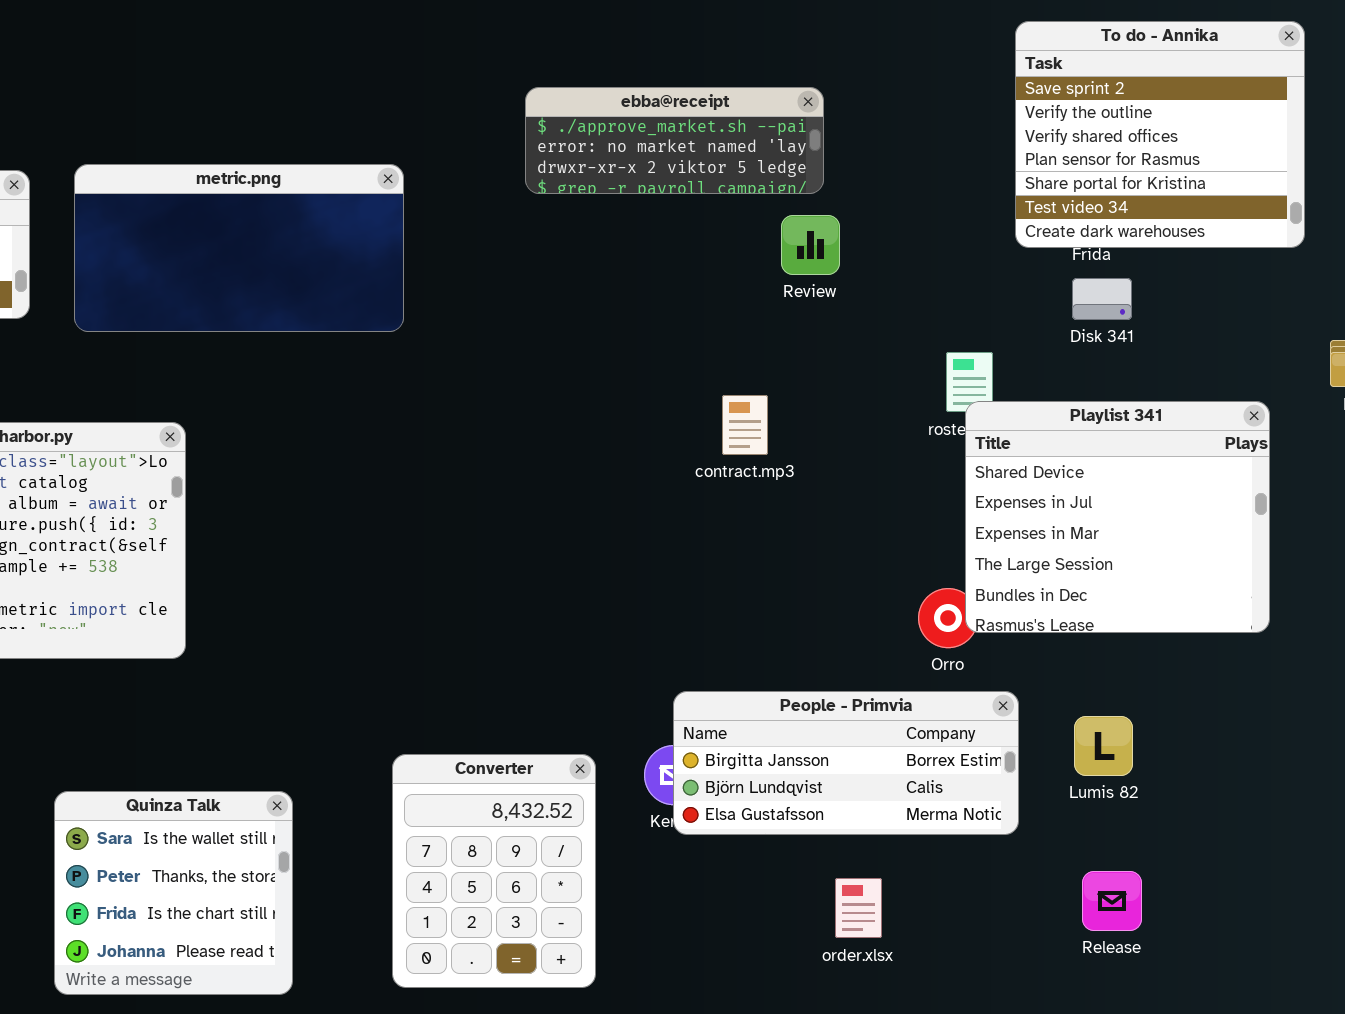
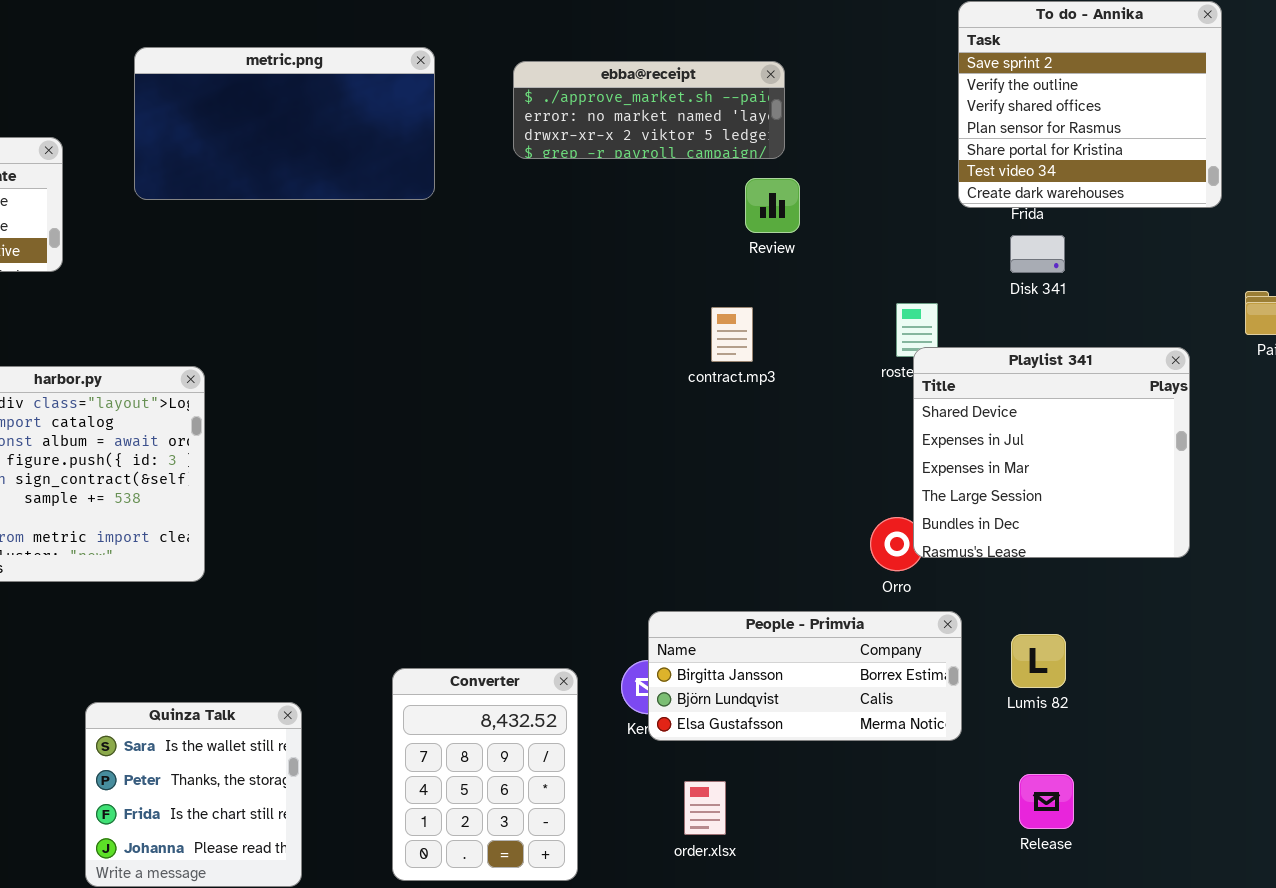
metric.png: [74,164,404,332] -> [134,47,435,200], moved
contract.mp3: [722,395,768,455] -> [711,307,753,362], moved
order.xlsx: [835,878,882,938] -> [684,781,726,835], moved

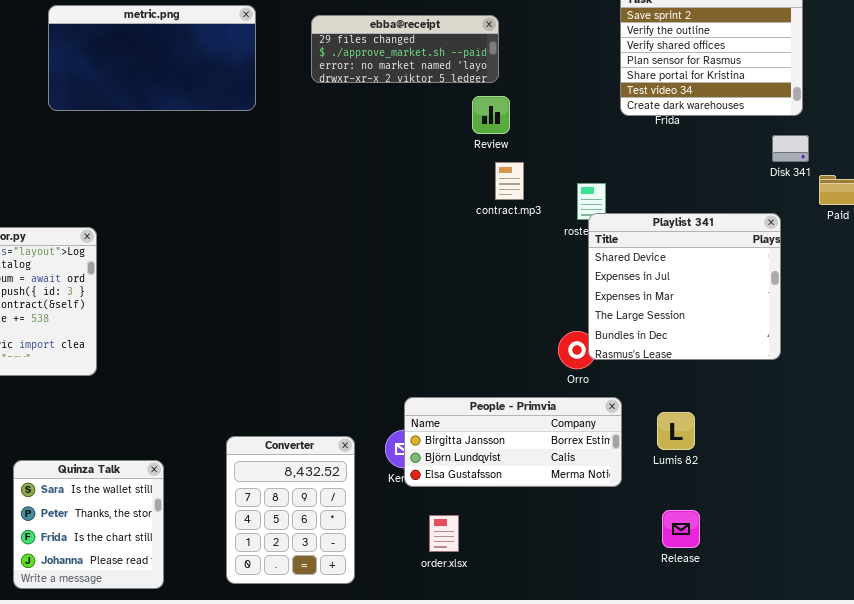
ebba@receipt: [513,61,785,159] -> [311,15,499,83], scrolled up 1 row
Disk 341: [1010,235,1065,273] -> [772,135,809,162], moved
contract.mp3: [711,307,753,362] -> [495,162,524,200], moved

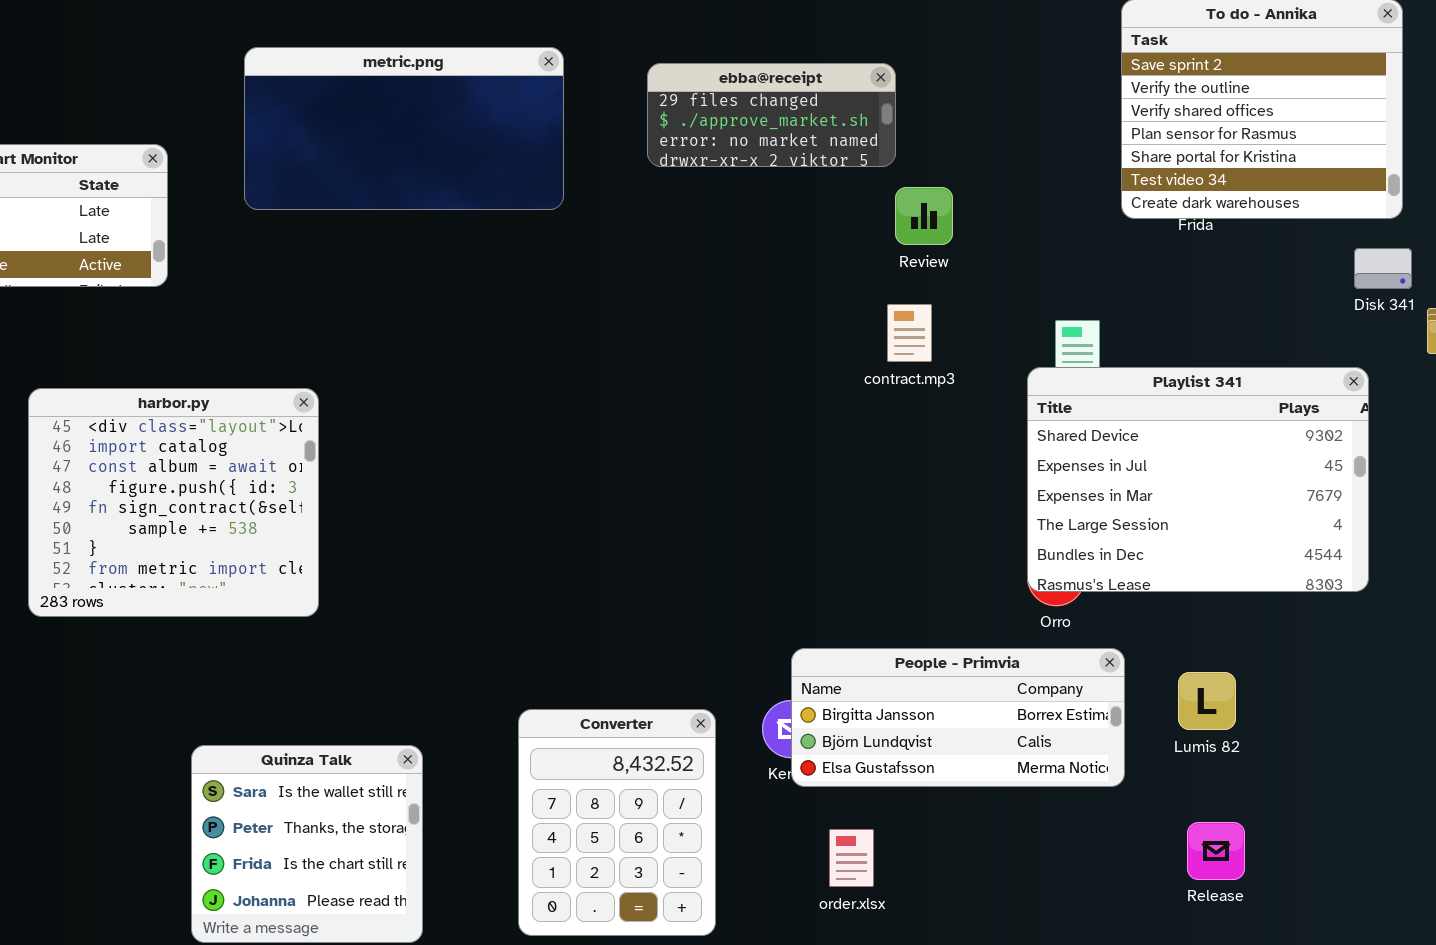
ebba@receipt: [311,15,499,83] -> [647,63,896,167], resized
contract.mp3: [495,162,524,200] -> [887,304,932,362], moved
Playlist 341: [588,213,781,360] -> [1027,367,1369,592], resized

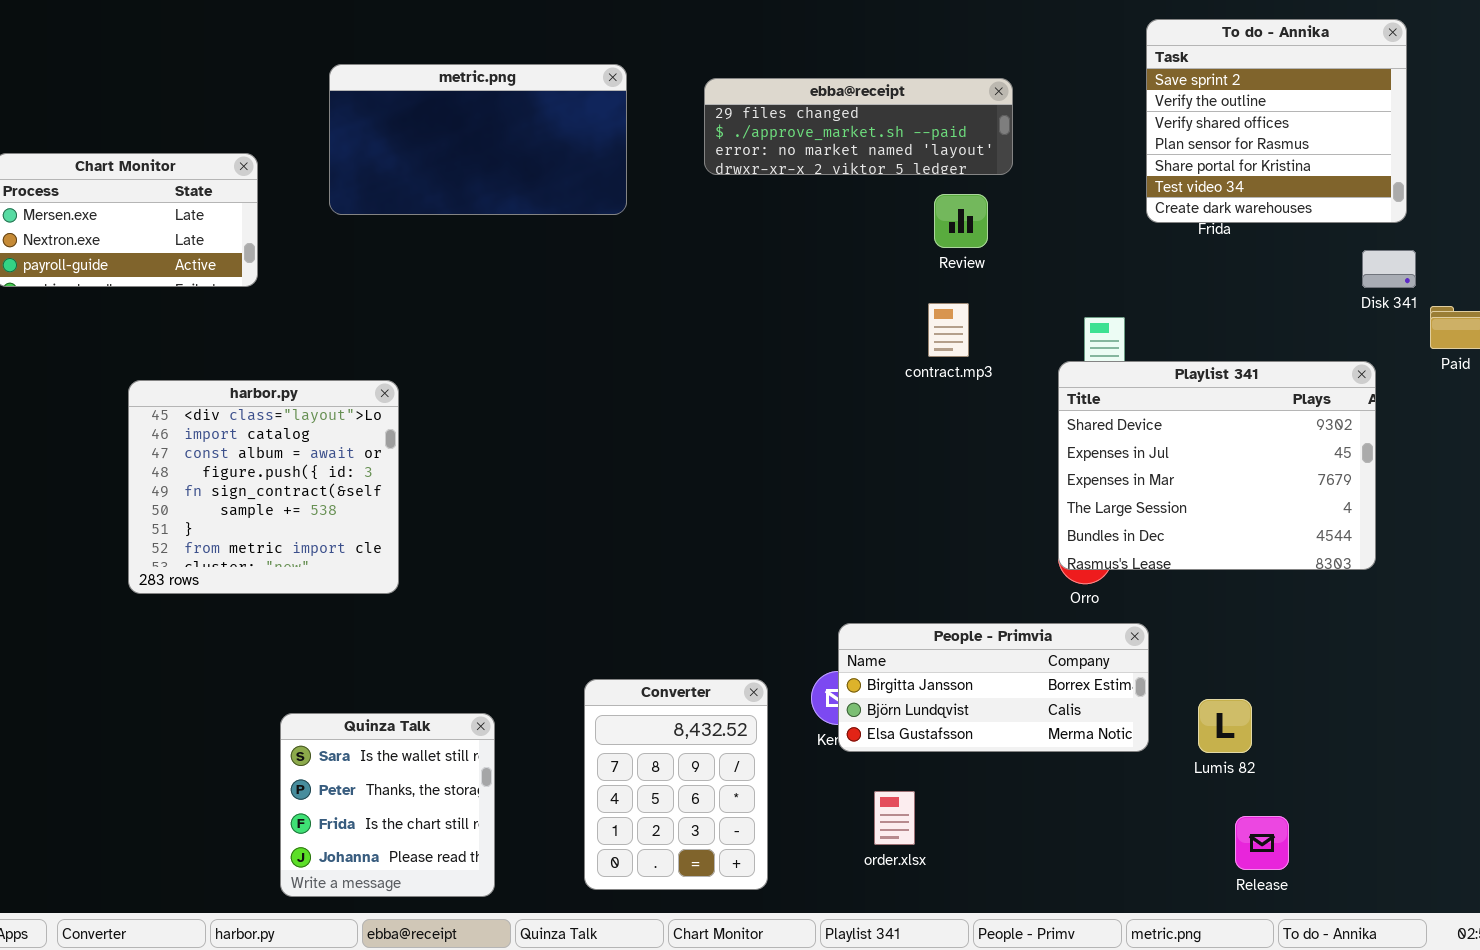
ebba@receipt: [647,63,896,167] -> [704,78,1013,175], resized
Lumis 82: [1178,672,1236,730] -> [1198,699,1252,753], moved
Release: [1187,822,1245,880] -> [1235,816,1289,870], moved

